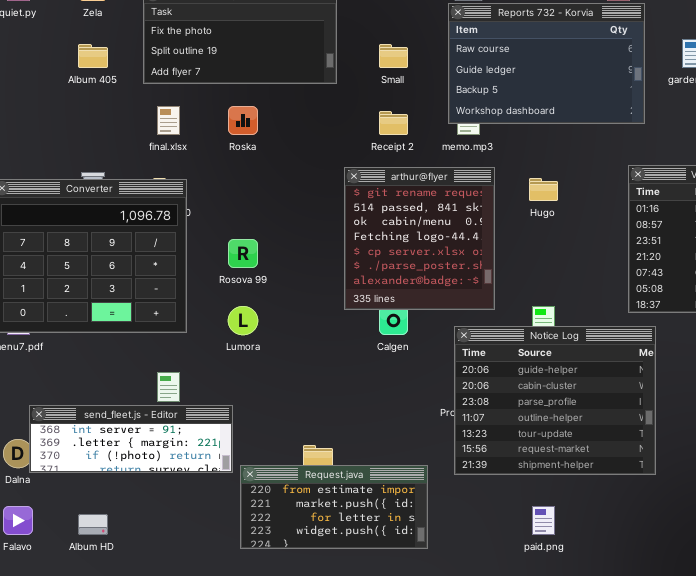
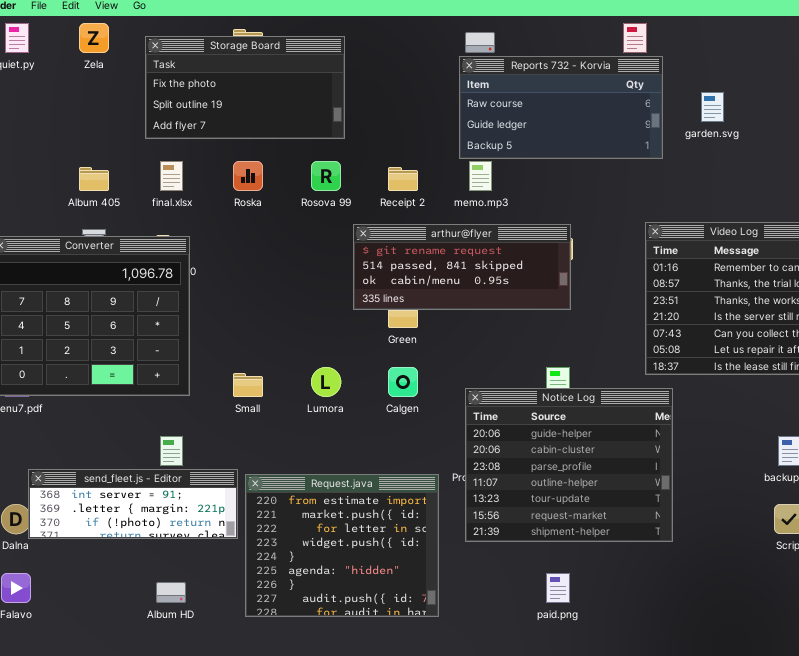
Reports 732 - Korvia: [448,3,645,124] -> [459,56,663,159], resized
Album 405: [78,44,108,68] -> [79,167,109,191], moved
Small: [379,44,408,68] -> [233,373,263,397], moved
arthur@flyer: [344,167,495,310] -> [353,224,571,310], resized
Rosova 99: [228,239,258,268] -> [311,161,341,191], moved
Lumora: [228,306,258,335] -> [311,367,341,397], moved
Request.java: [240,465,428,549] -> [245,474,439,617], resized
Album HD: [78,514,108,535] -> [156,582,186,603], moved

